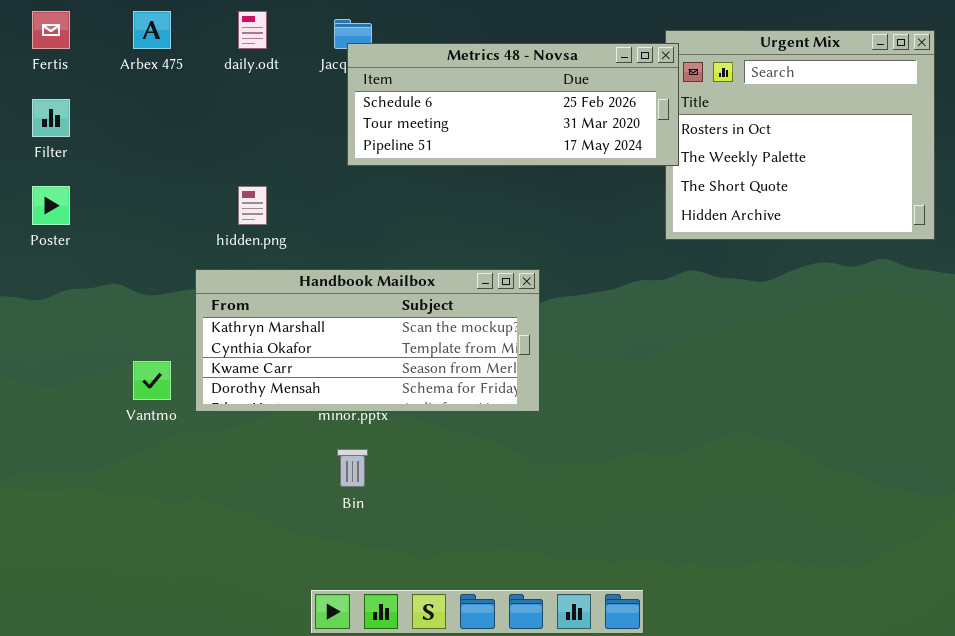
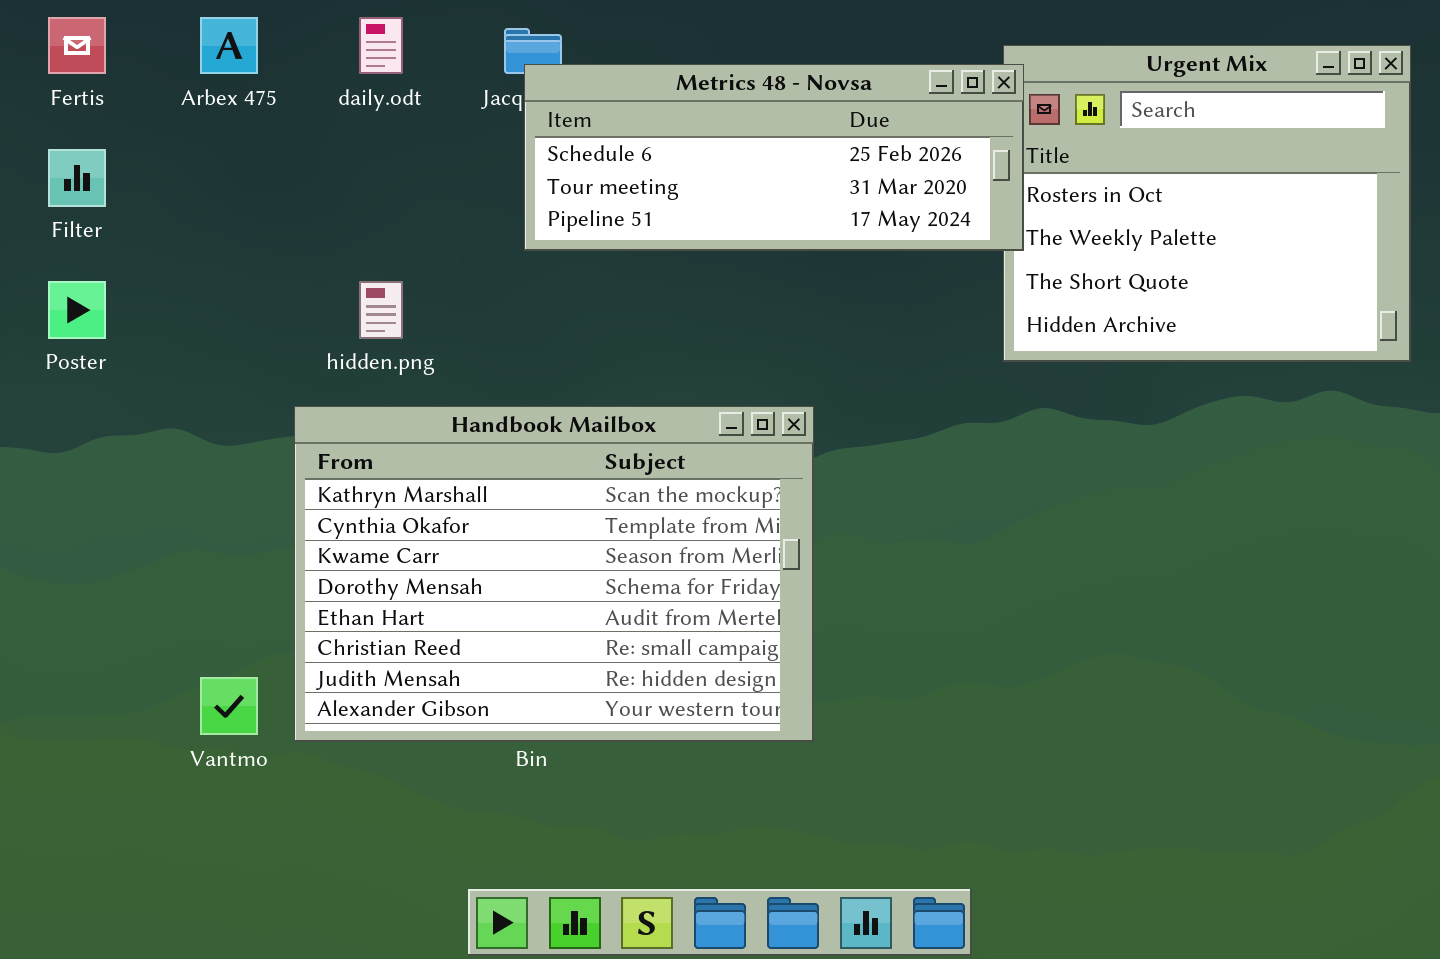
Handbook Mailbox: [195,269,540,412] -> [294,406,814,742], resized
Vantmo: [133,361,171,400] -> [200,677,258,735], moved

